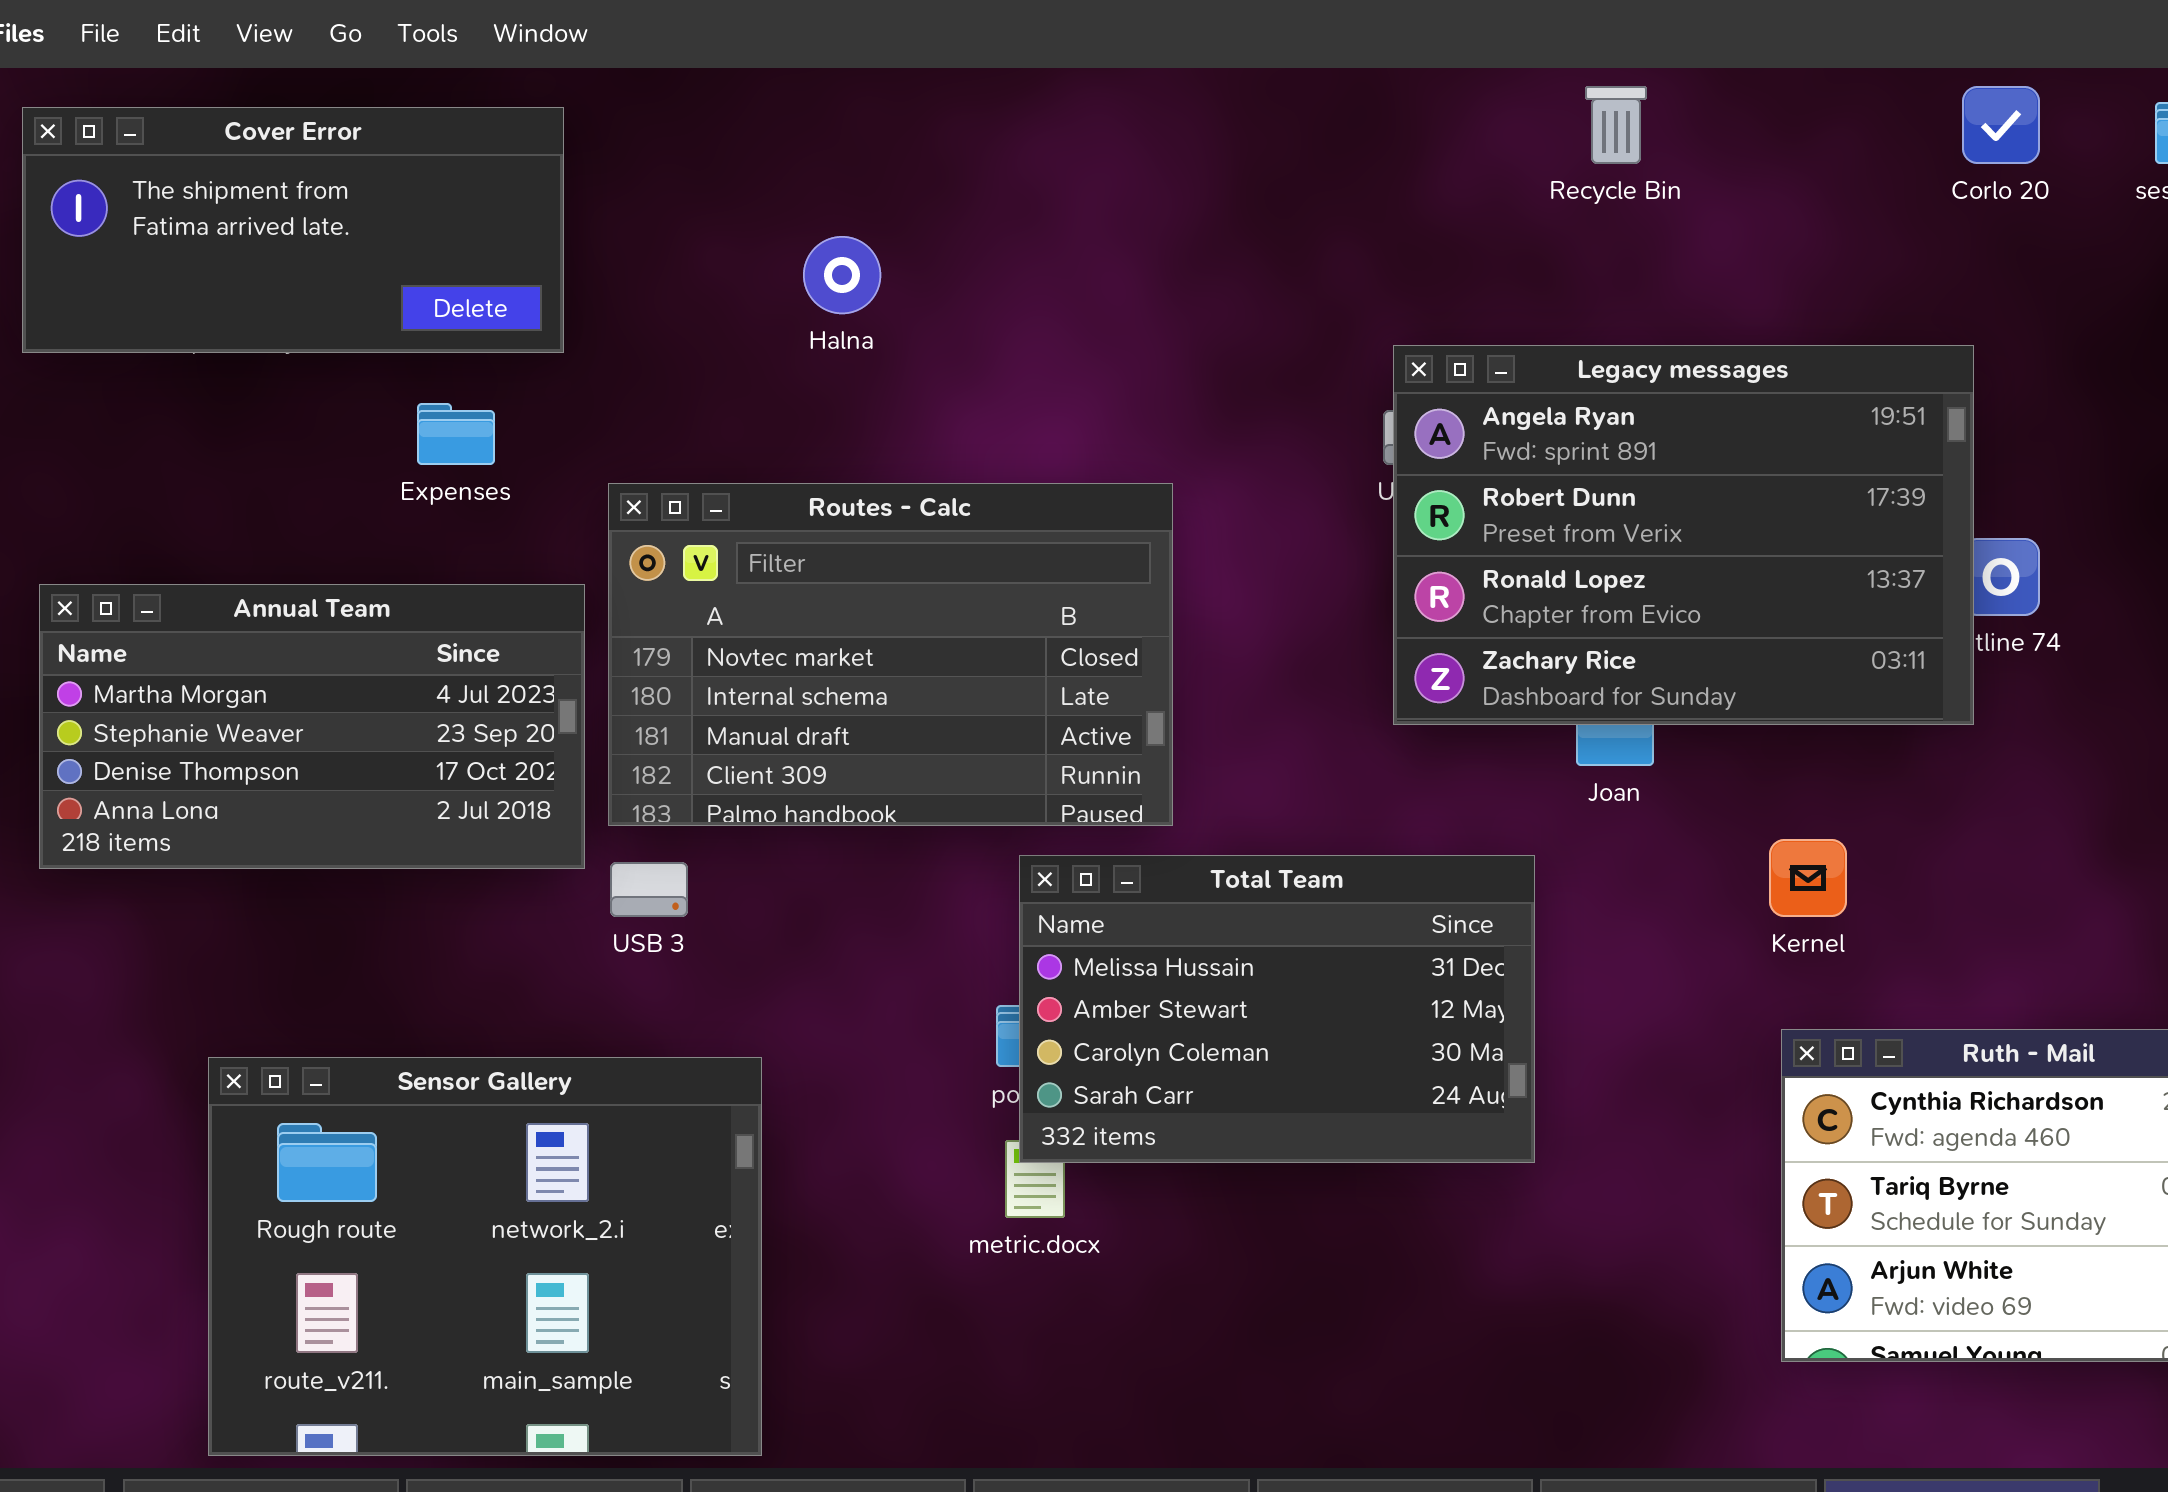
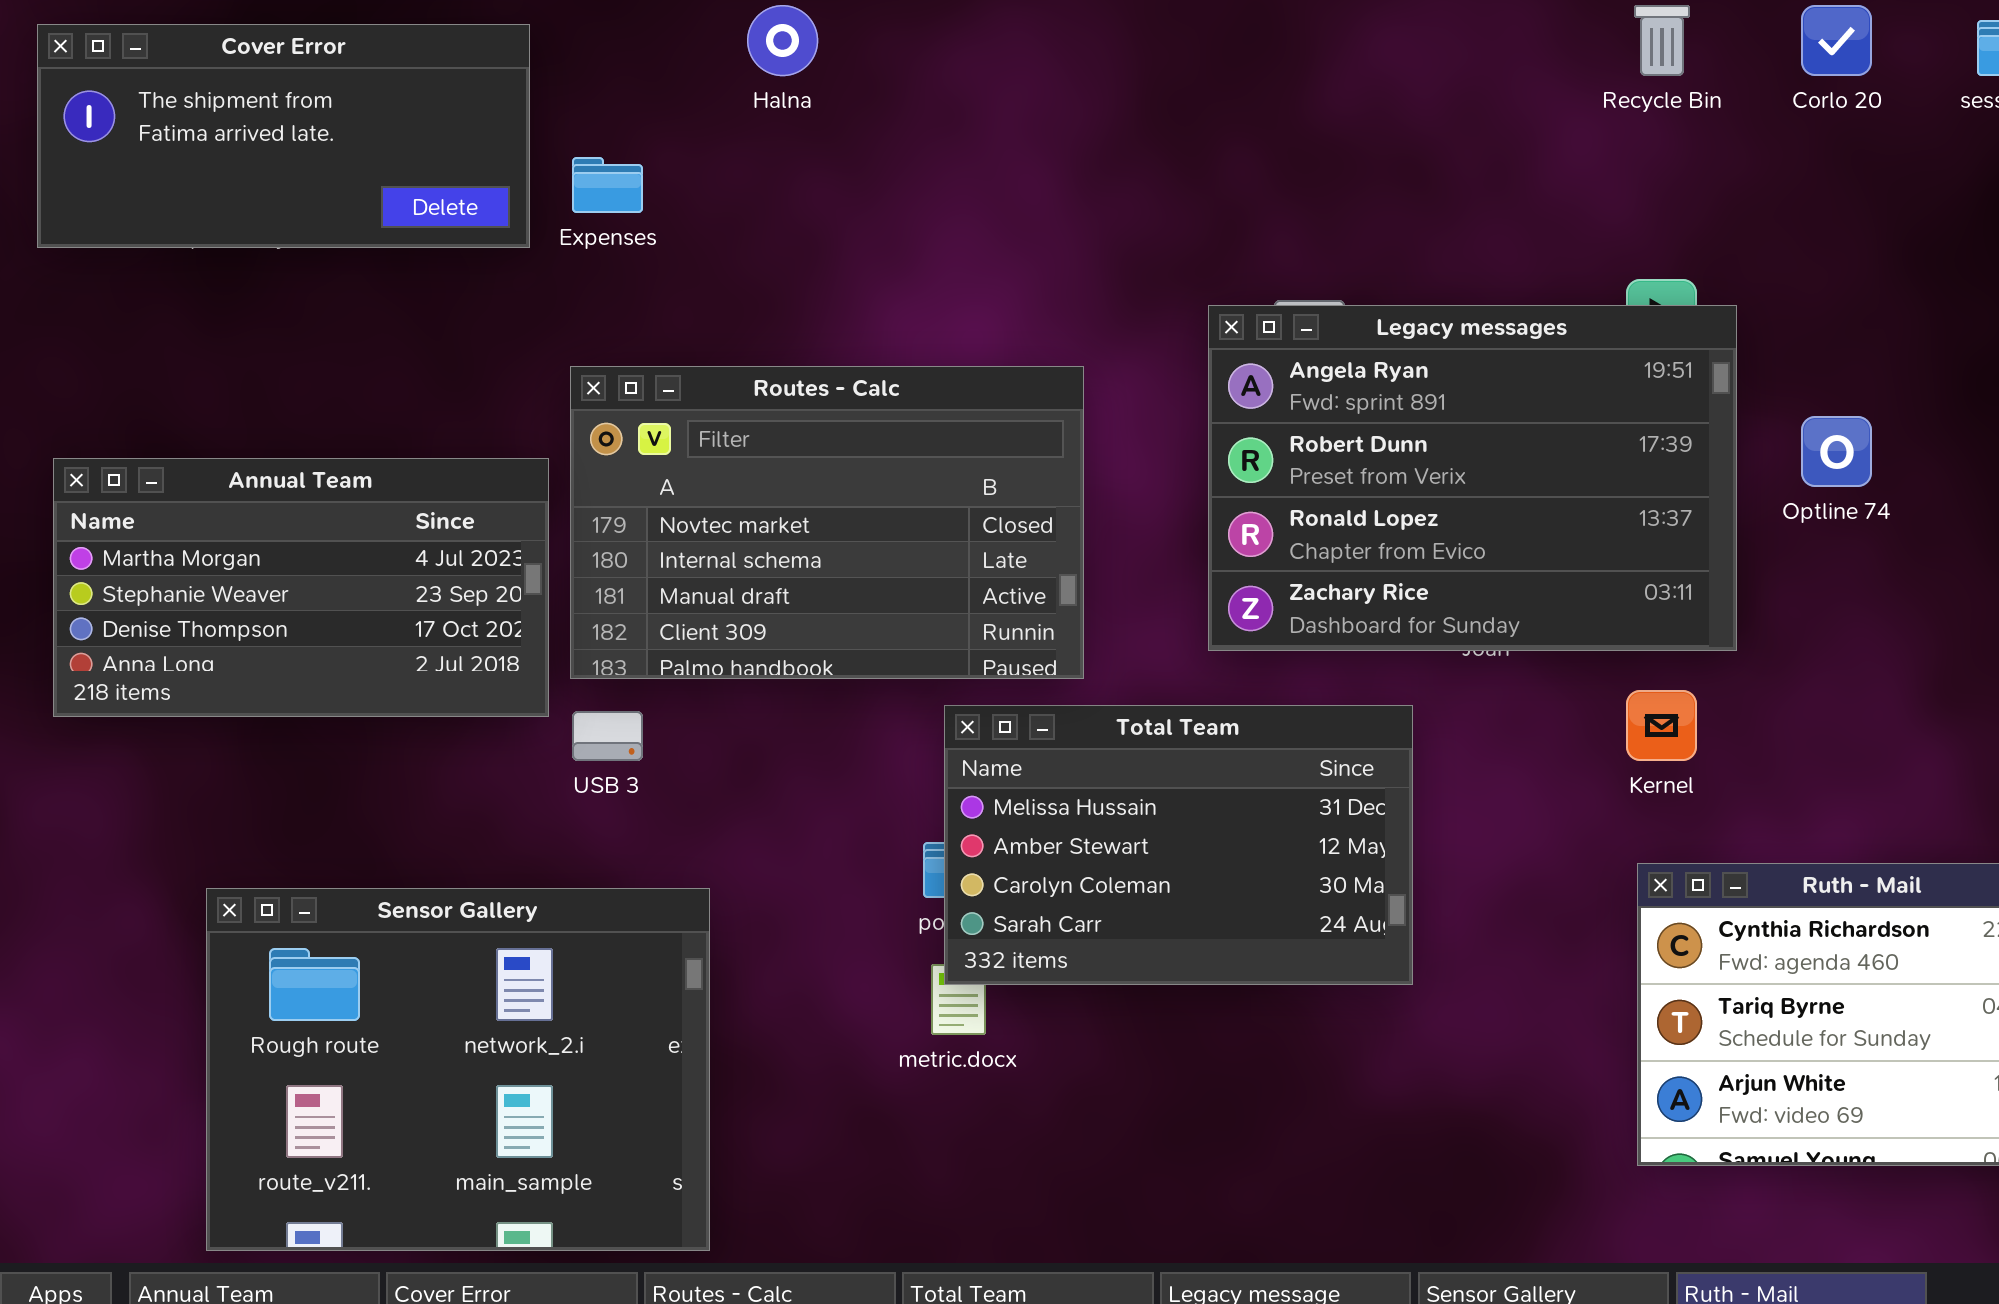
Recycle Bin: [1585,86,1647,164] -> [1634,5,1690,76], moved
Halna: [803,236,881,314] -> [747,5,818,76], moved
Legacy messages: [1393,345,1974,725] -> [1208,305,1737,651], moved
Expenses: [417,403,495,465] -> [572,157,643,213], moved

